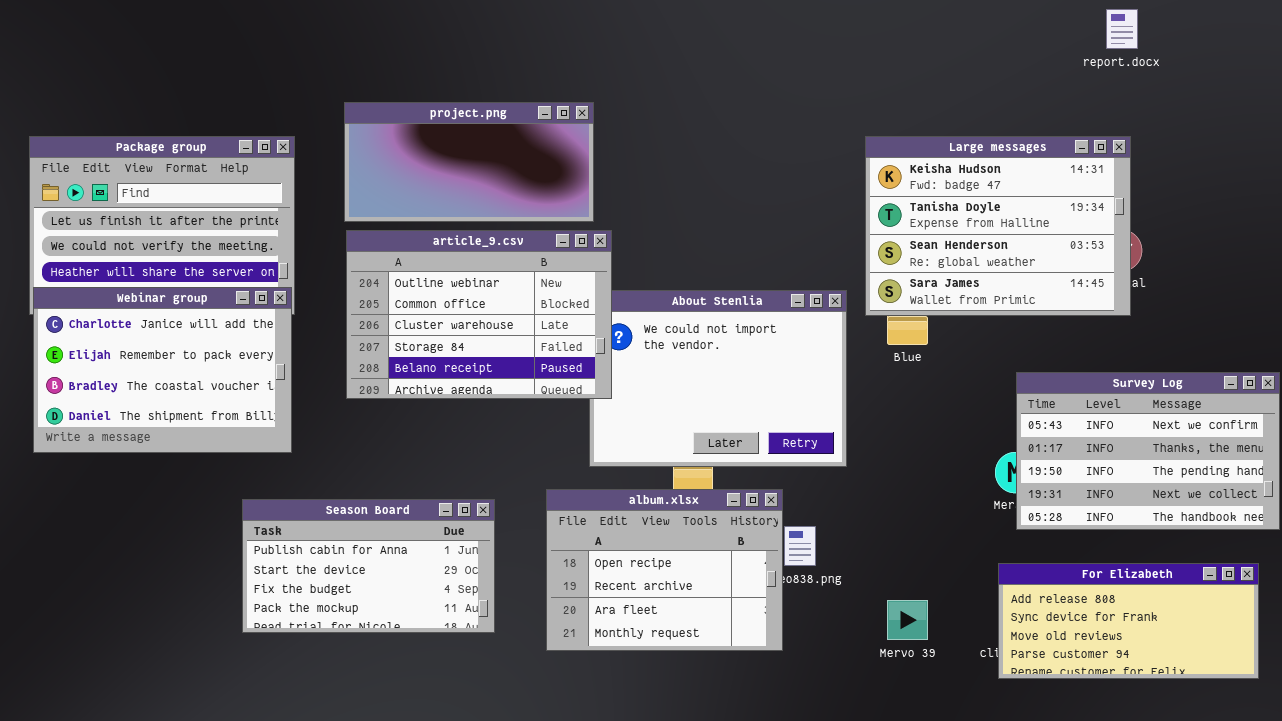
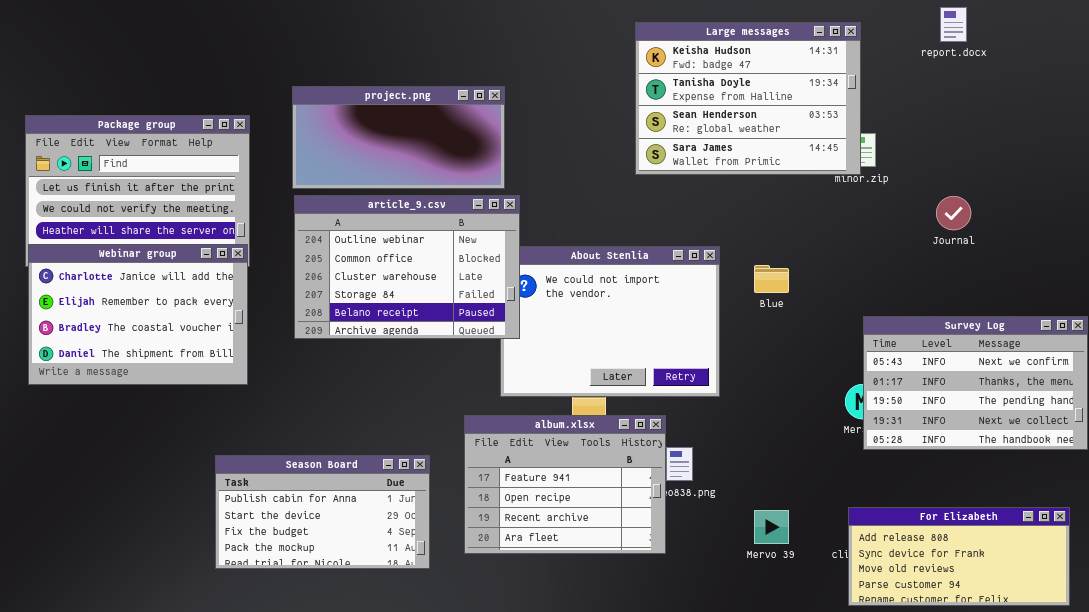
Large messages: [865,136,1131,316] -> [635,22,861,175], moved
album.xlsx: [546,489,783,651] -> [464,415,666,554], scrolled up 1 row
Season Board: [242,499,495,633] -> [215,455,430,569], moved
For Elizabeth: [998,563,1259,679] -> [848,507,1070,606], moved

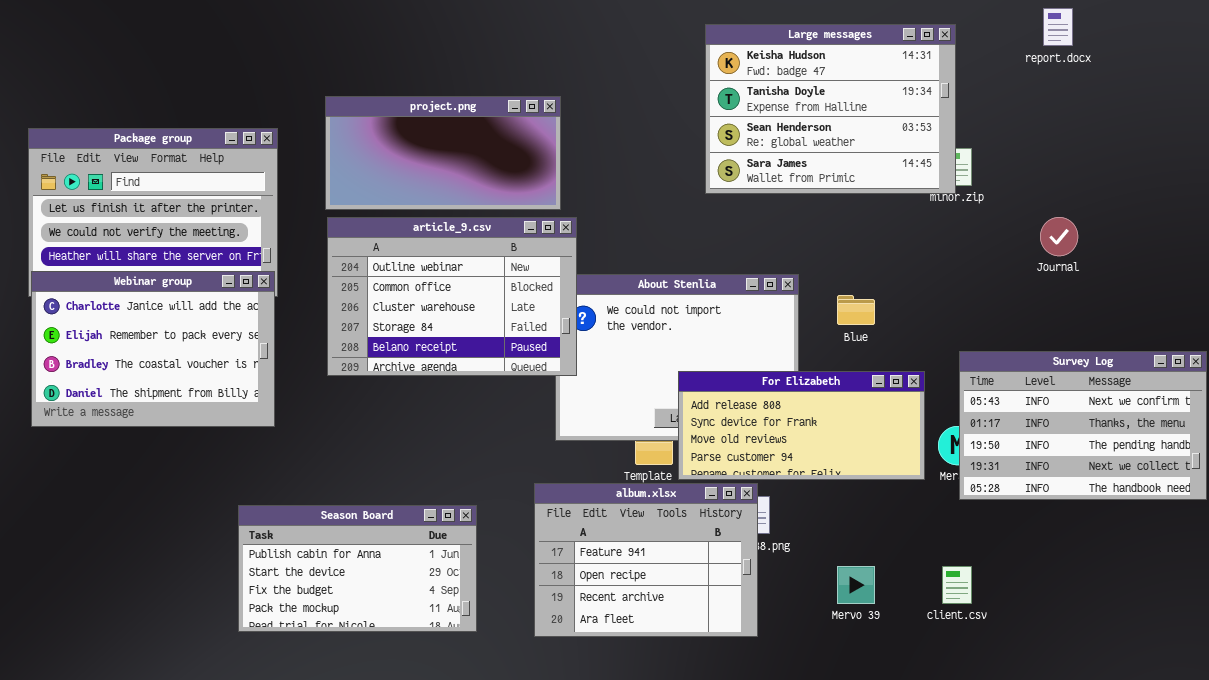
album.xlsx: [464,415,666,554] -> [534,483,758,637], moved
For Elizabeth: [848,507,1070,606] -> [678,371,925,480], moved

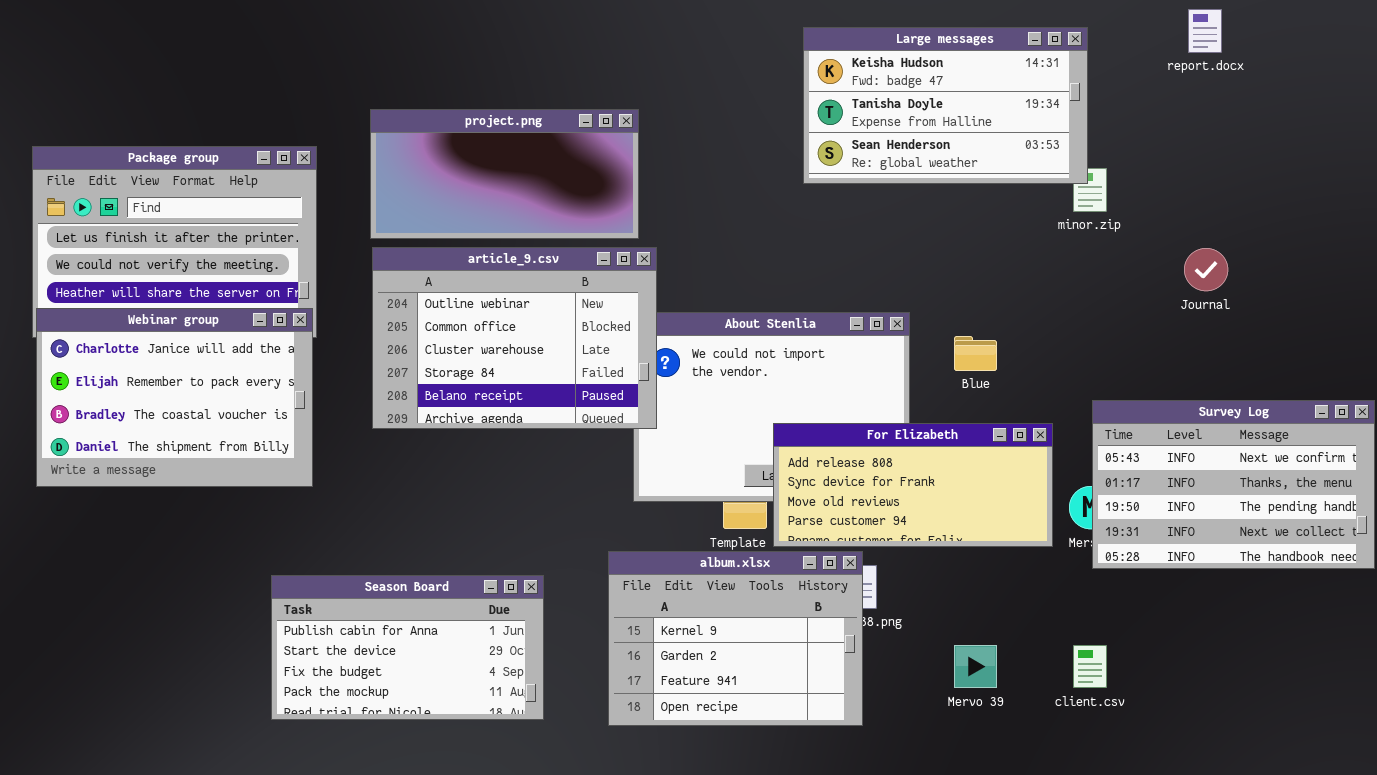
Large messages: [705,24,956,194] -> [803,27,1088,184], resized
album.xlsx: [534,483,758,637] -> [608,551,863,726], scrolled up 2 rows

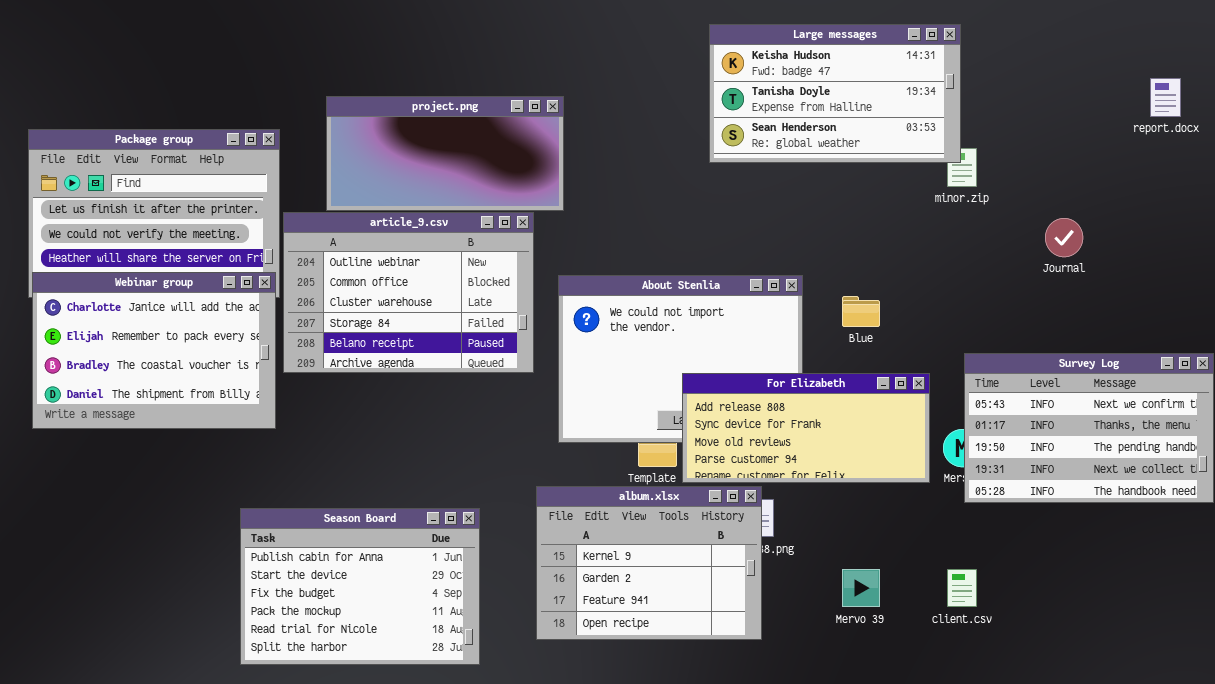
report.docx: [1188,9,1222,53] -> [1150,78,1181,117], moved
article_9.csv: [372,247,657,429] -> [283,212,534,373], moved
Season Board: [271,575,544,720] -> [240,508,480,665], resized

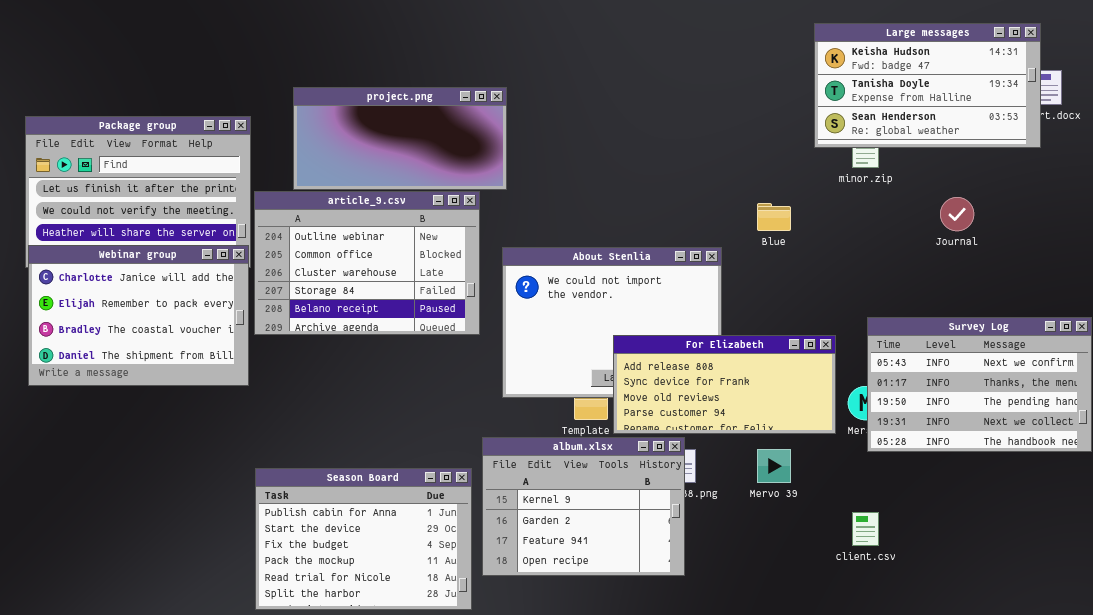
Large messages: [709,24,961,163] -> [814,23,1041,148], moved
Blue: [842,296,880,327] -> [757,203,791,231], moved
Season Board: [240,508,480,665] -> [255,468,472,610], moved
Mervo 39: [842,569,880,607] -> [757,449,791,483], moved

